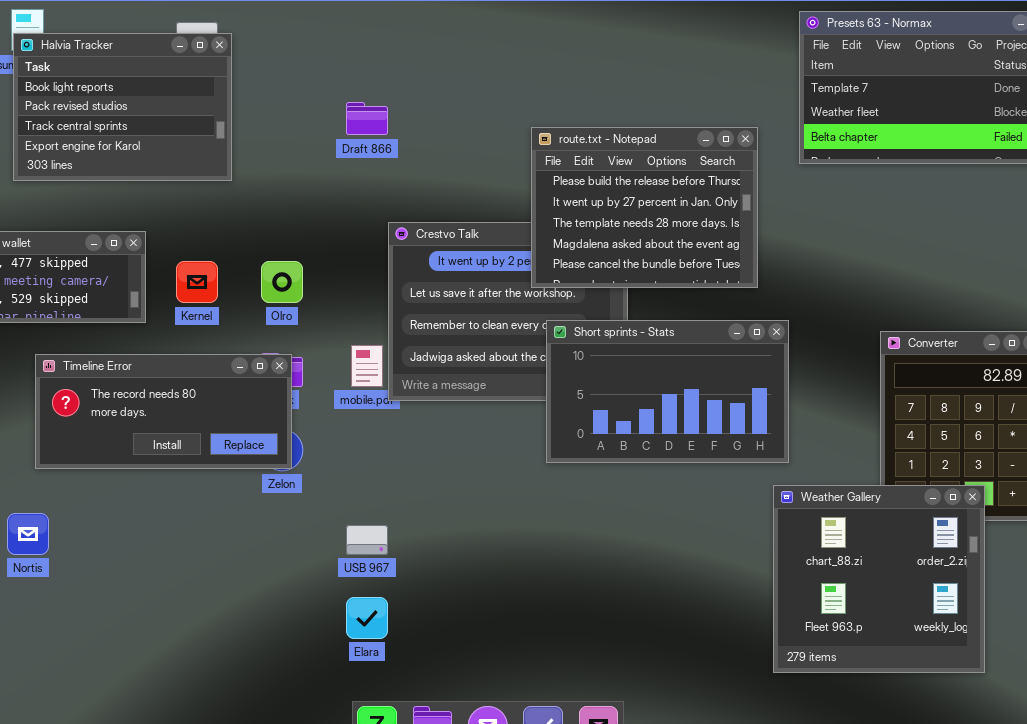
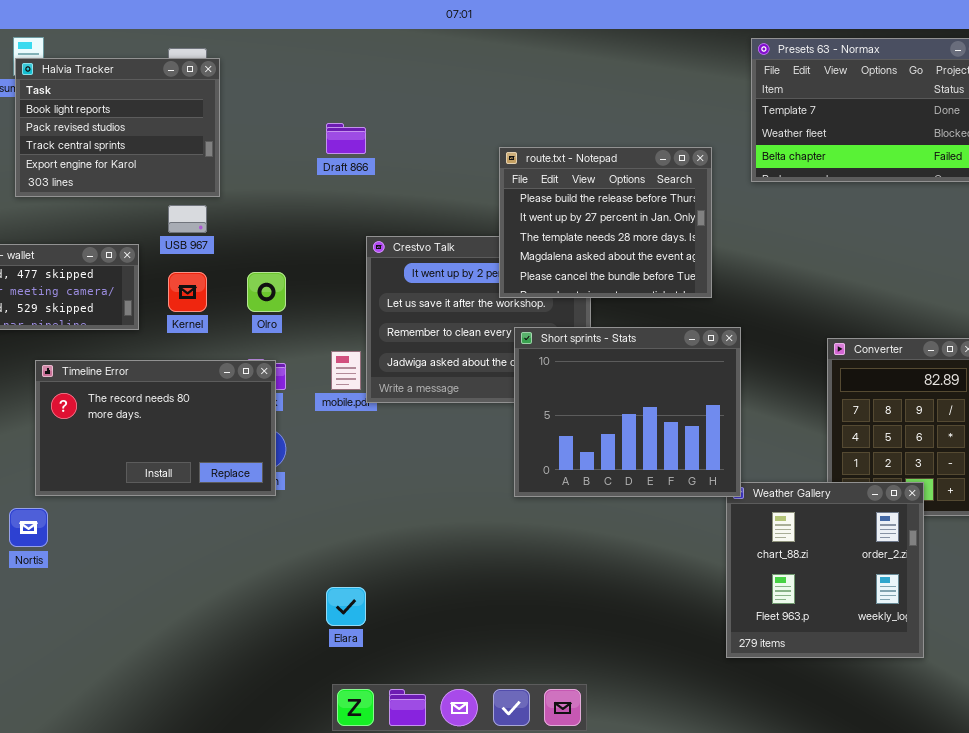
Short sprints - Stats: [546,320,789,463] -> [514,327,741,497], resized
Timeline Error: [35,354,292,469] -> [35,360,276,496], resized
USB 967: [346,525,388,555] -> [168,205,207,233], moved

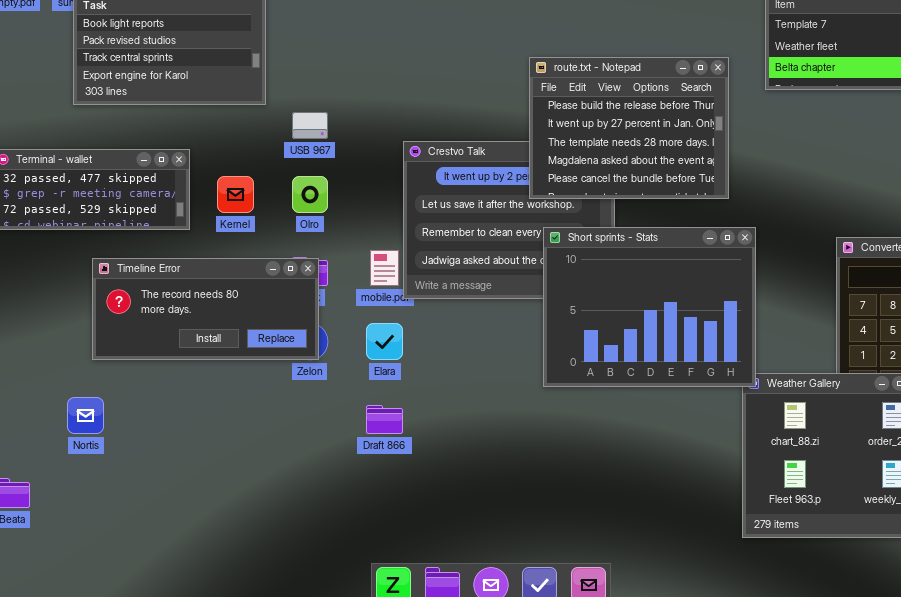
Draft 866: [326,123,366,154] -> [366,405,403,434], moved
USB 967: [168,205,207,233] -> [292,112,328,139], moved
Timeline Error: [35,360,276,496] -> [92,258,319,360], resized
Elara: [326,587,366,626] -> [366,323,403,360], moved

